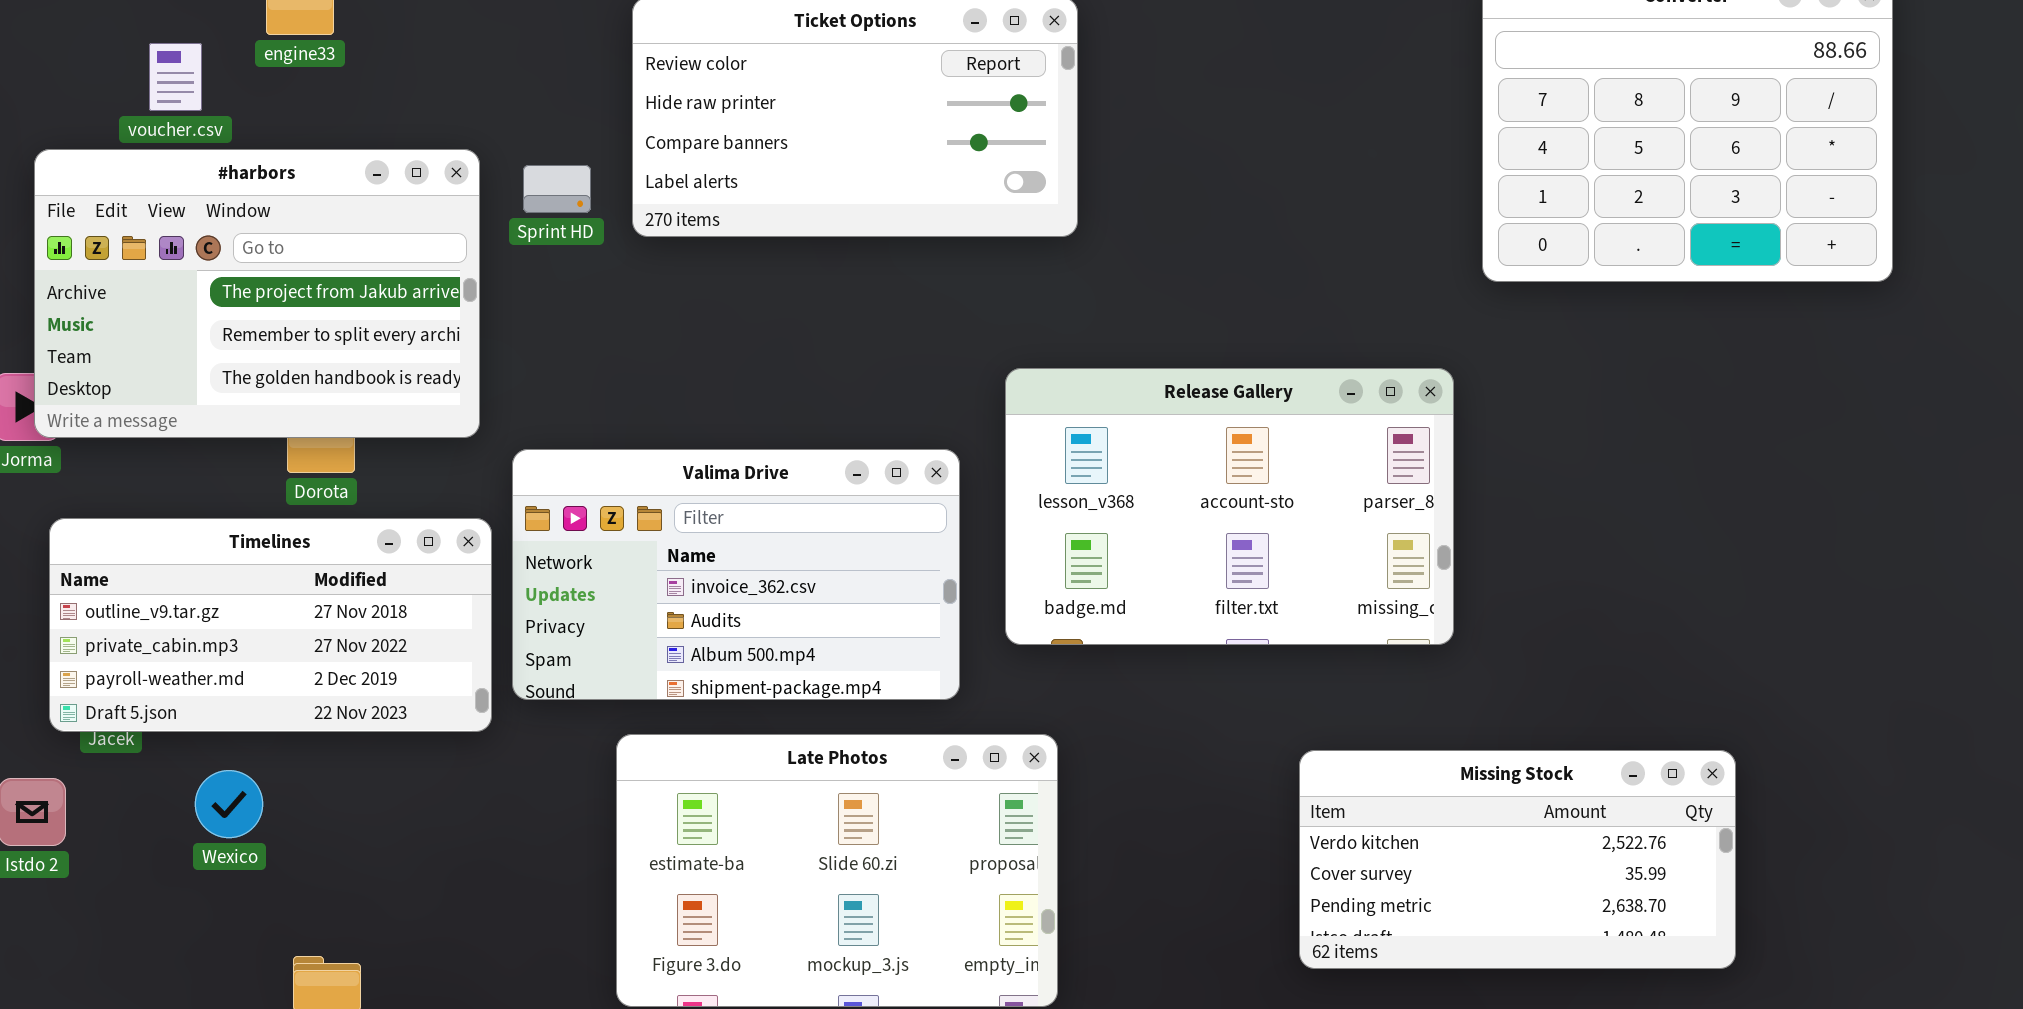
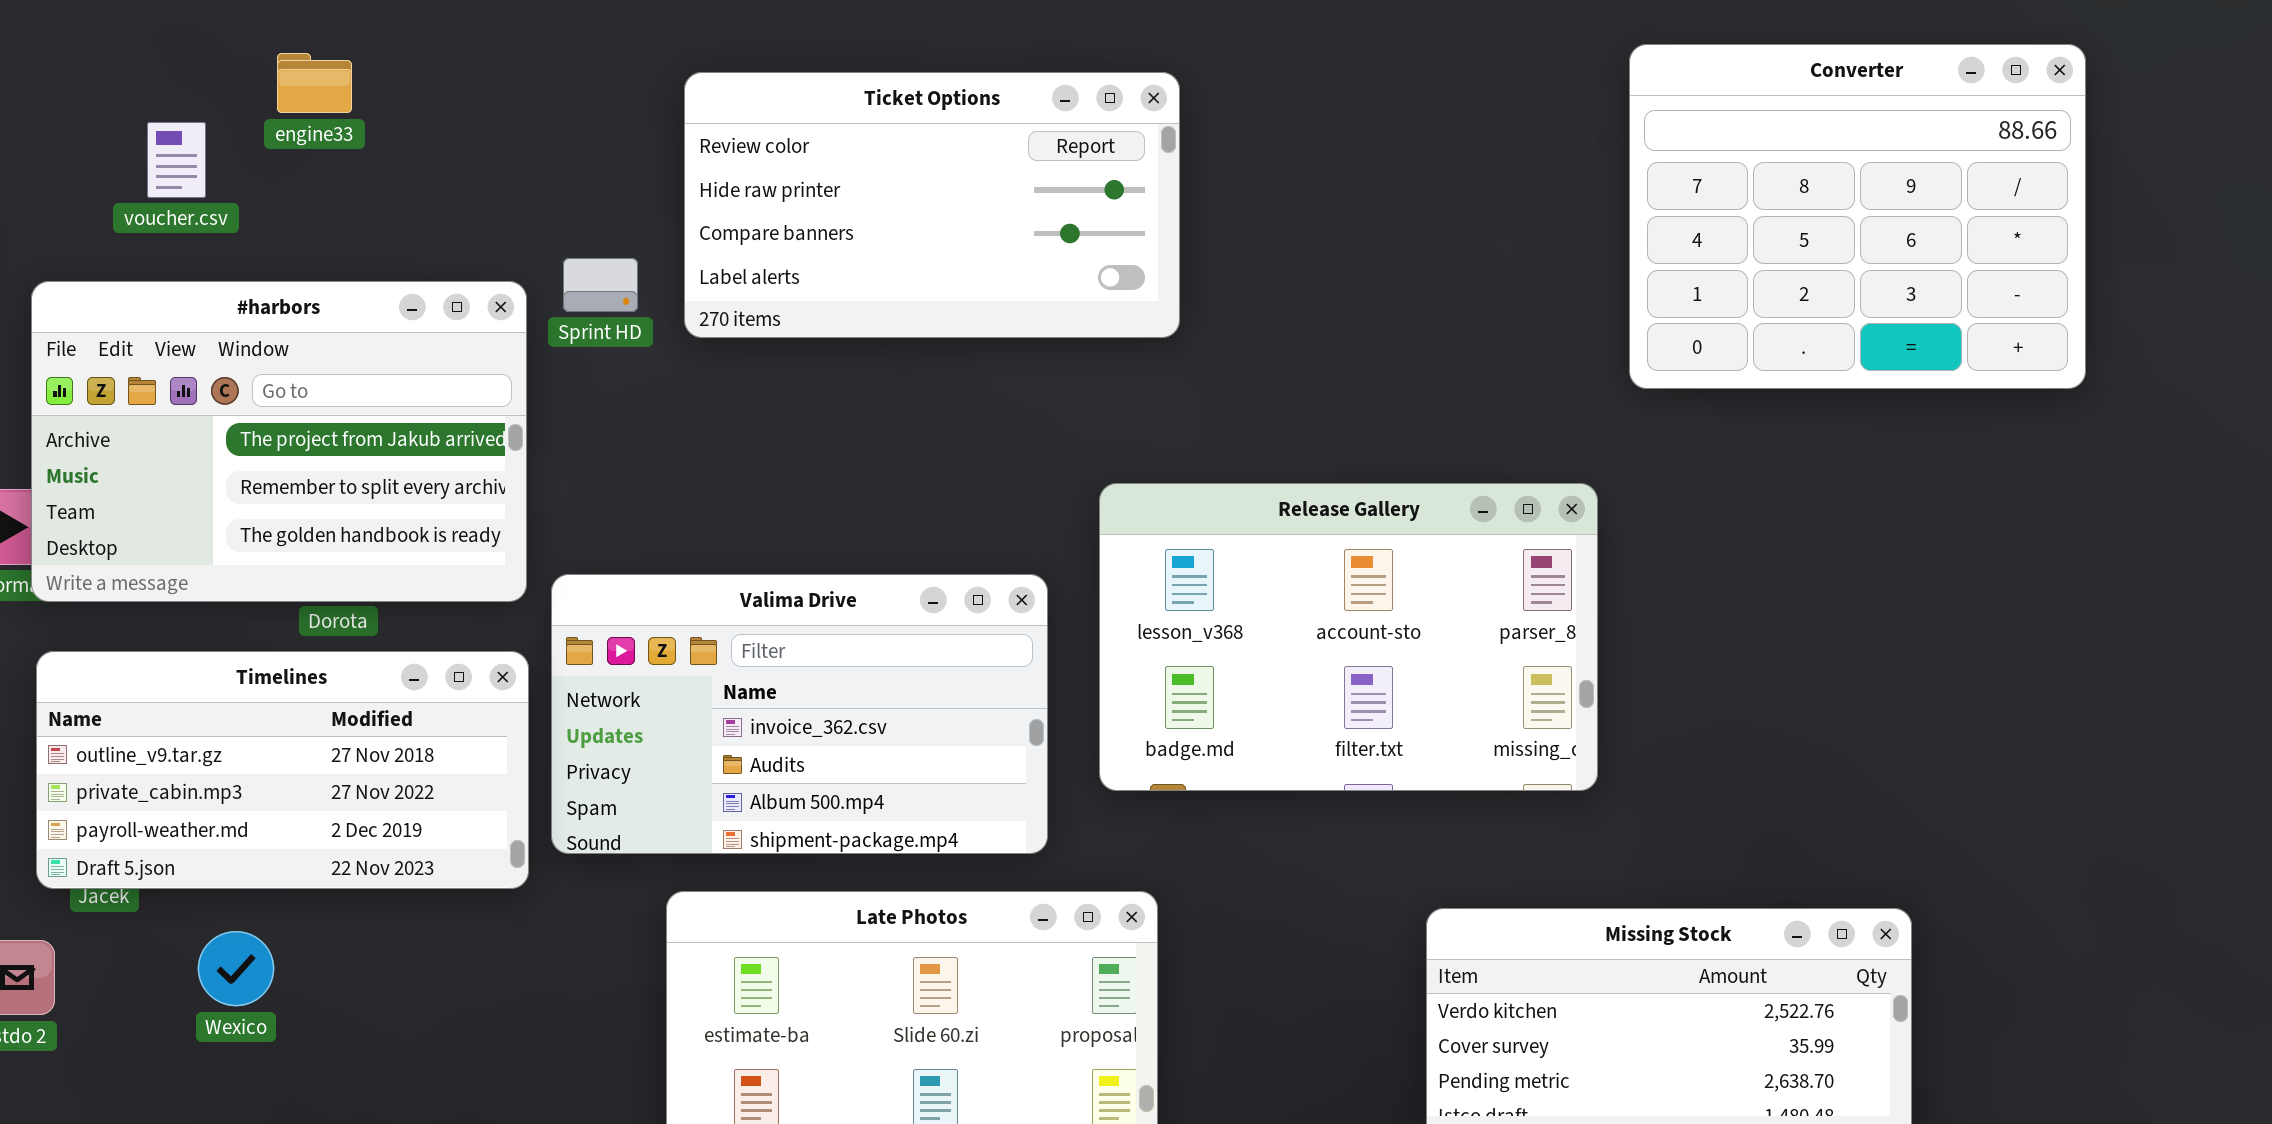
#harbors: [34,149,480,438] -> [31,281,527,602], moved

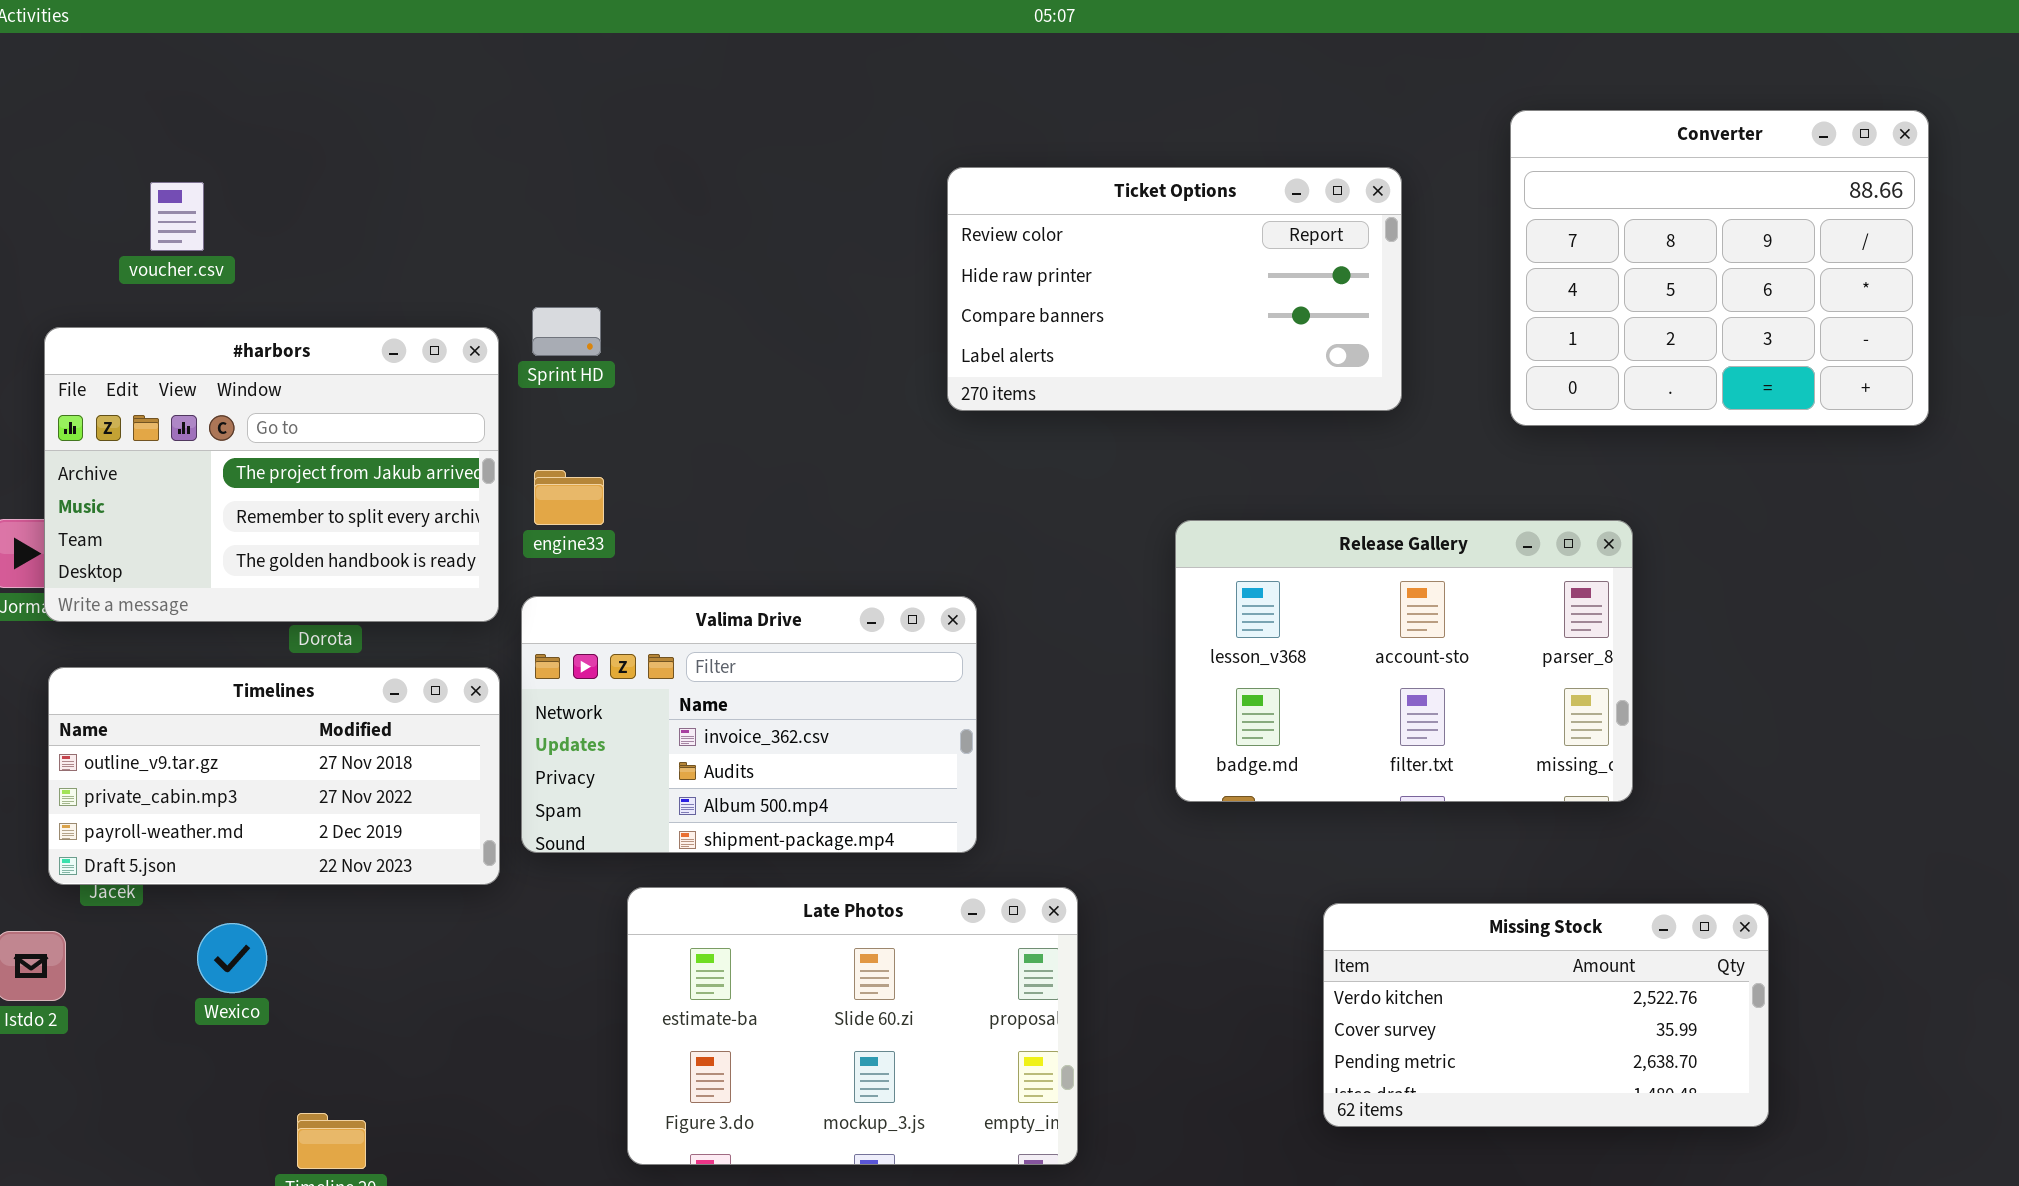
engine33: [277,53,352,113] -> [534,470,604,525], moved
Ticket Options: [684,72,1180,338] -> [947,167,1402,411], moved
Release Gallery: [1099,483,1598,791] -> [1175,520,1633,802], moved

